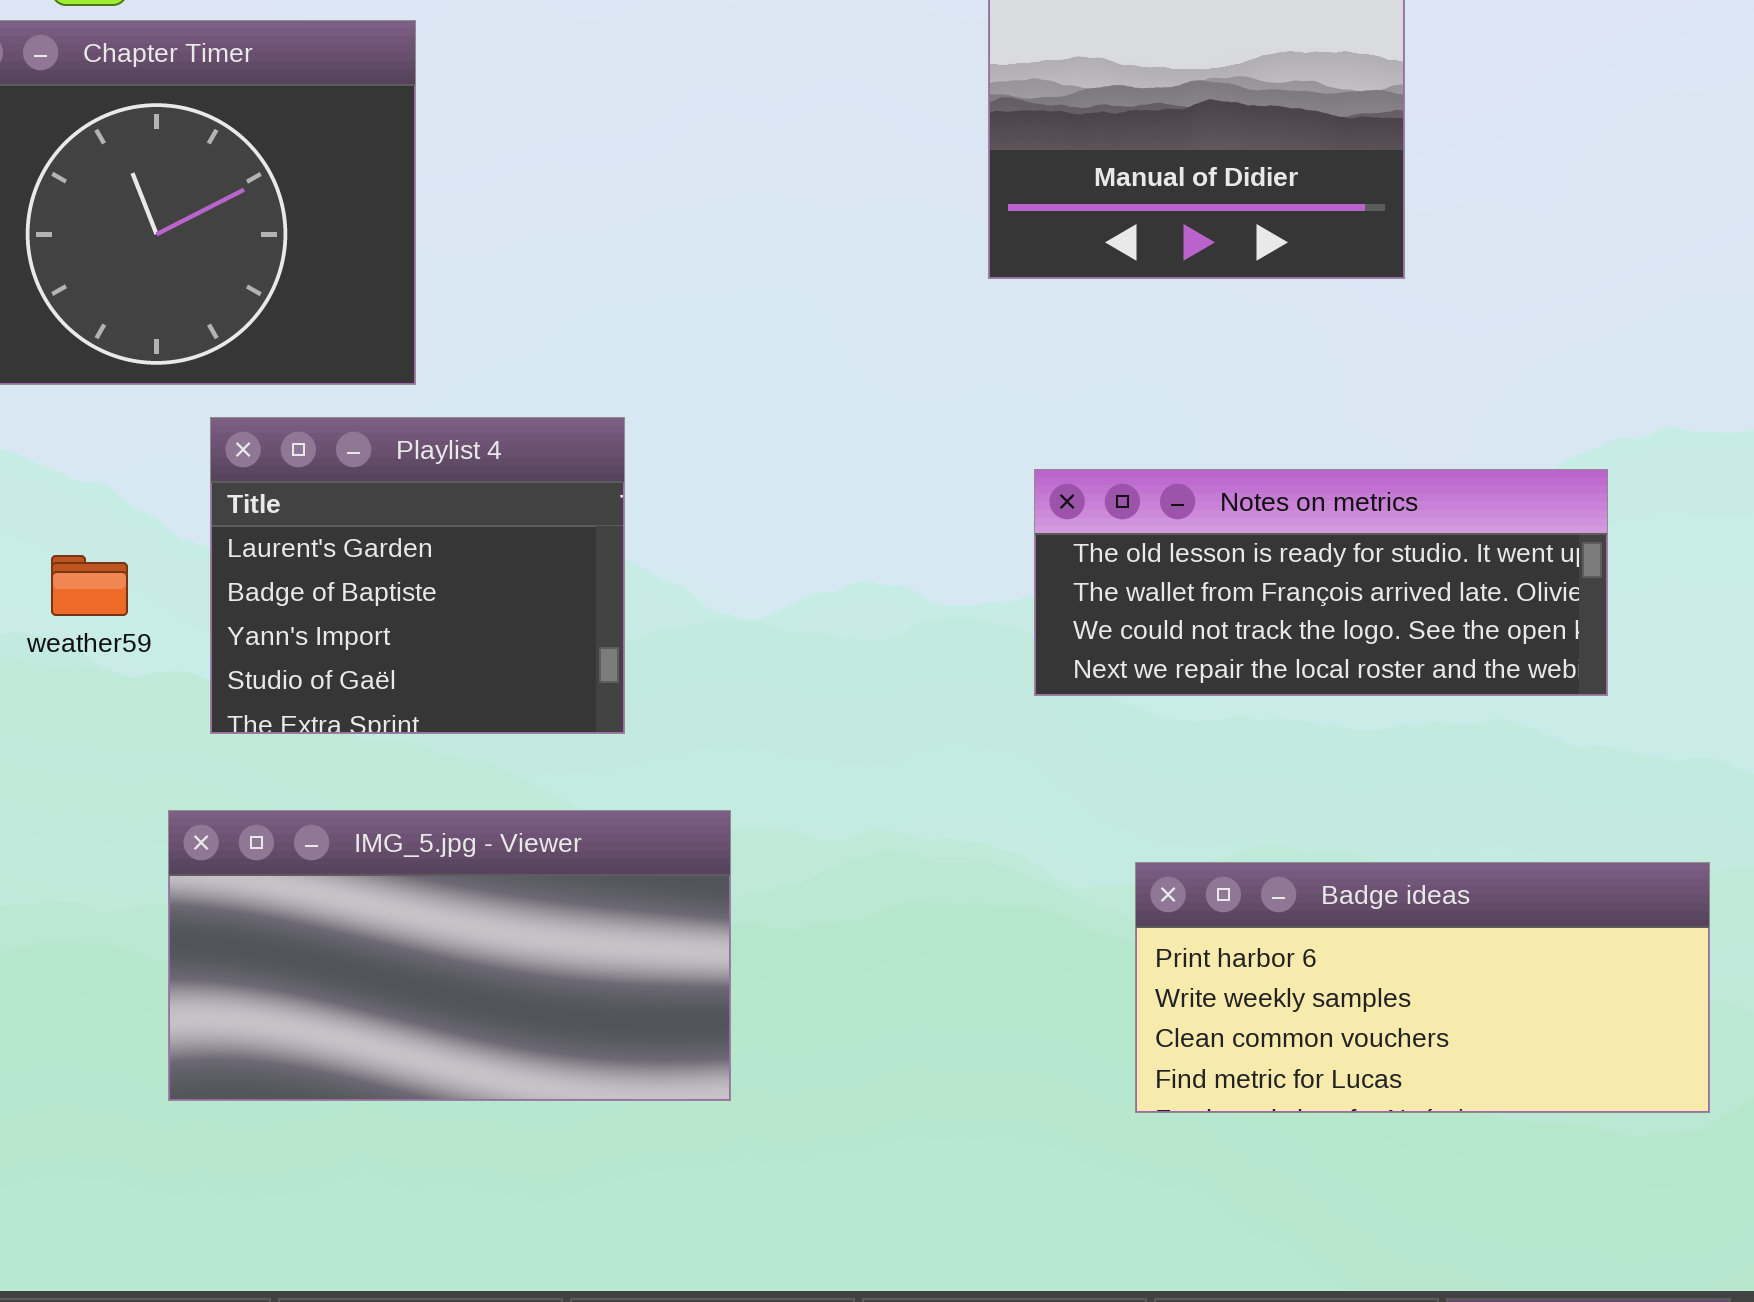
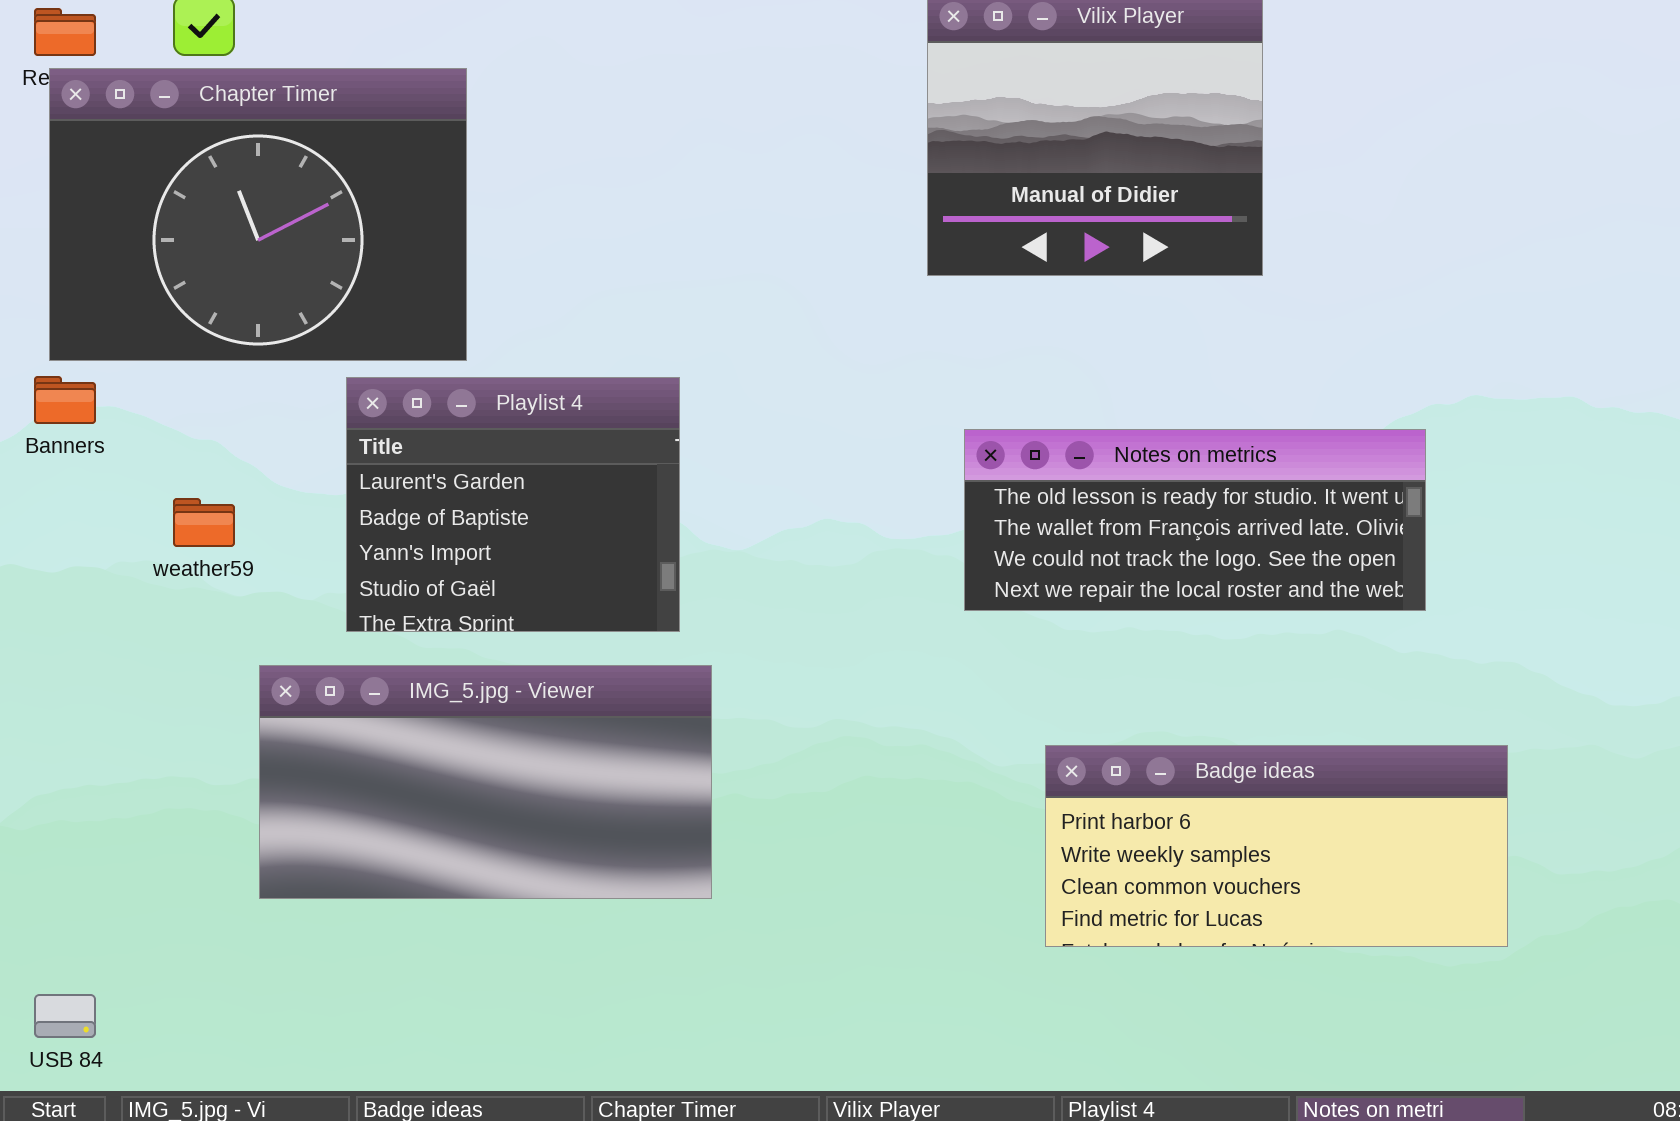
Playlist 4: [210,417,625,734] -> [346,377,680,632], moved
IMG_5.jpg - Viewer: [168,810,731,1101] -> [259,665,712,899], moved

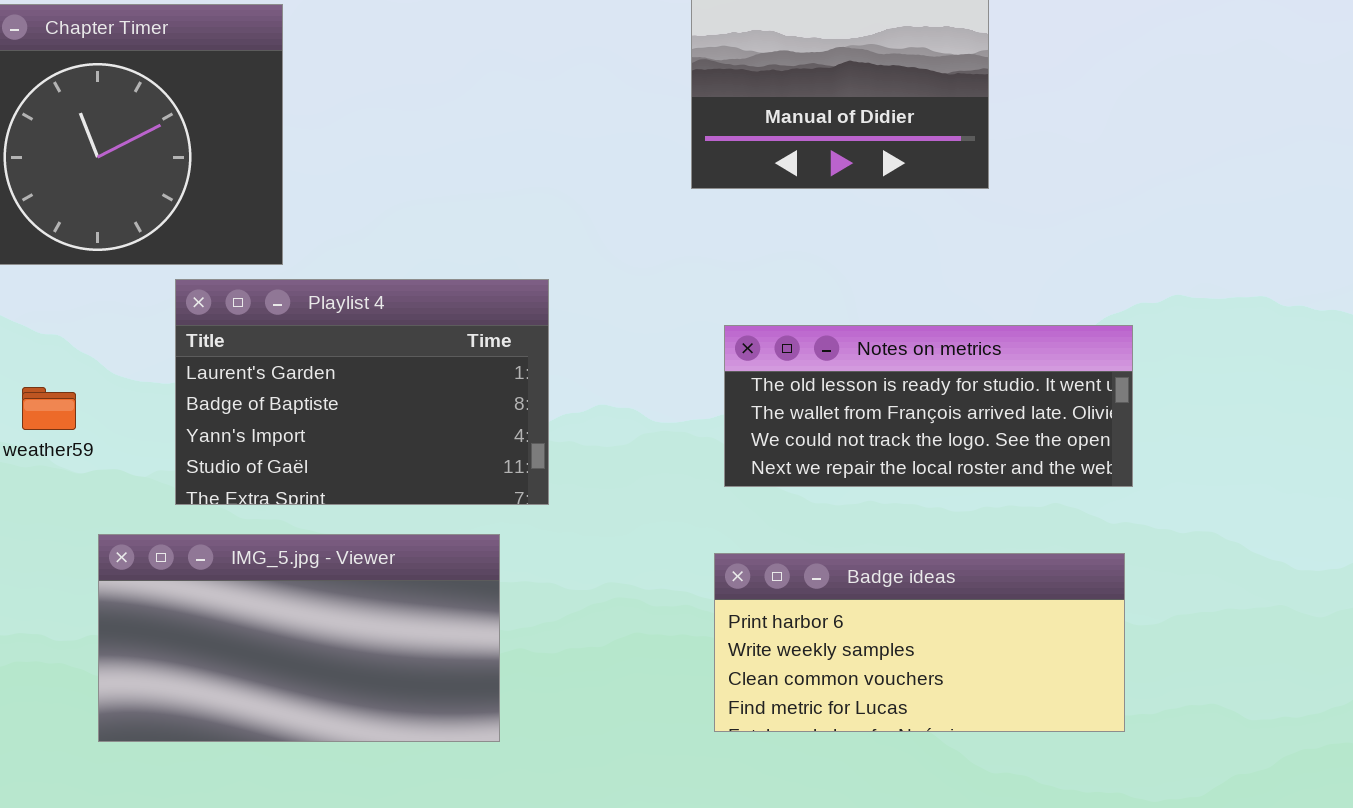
Playlist 4: [346,377,680,632] -> [175,279,549,505], resized
Badge ideas: [1045,745,1508,947] -> [714,553,1125,732], moved

